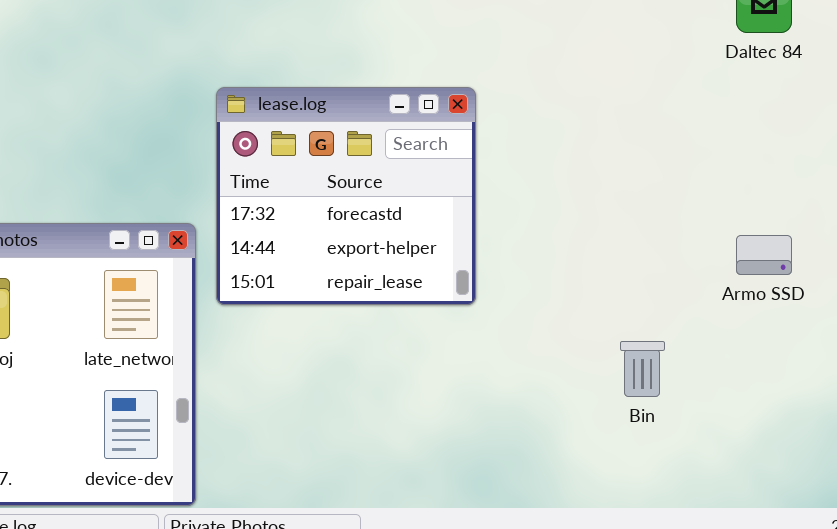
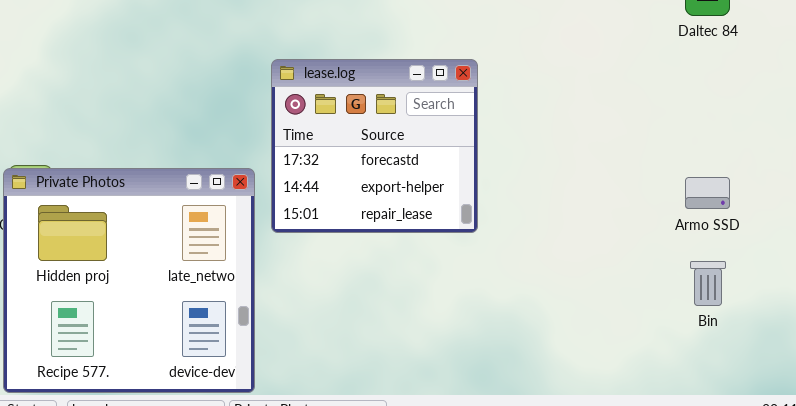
Bin: [620,341,665,397] -> [690,261,726,306], moved

